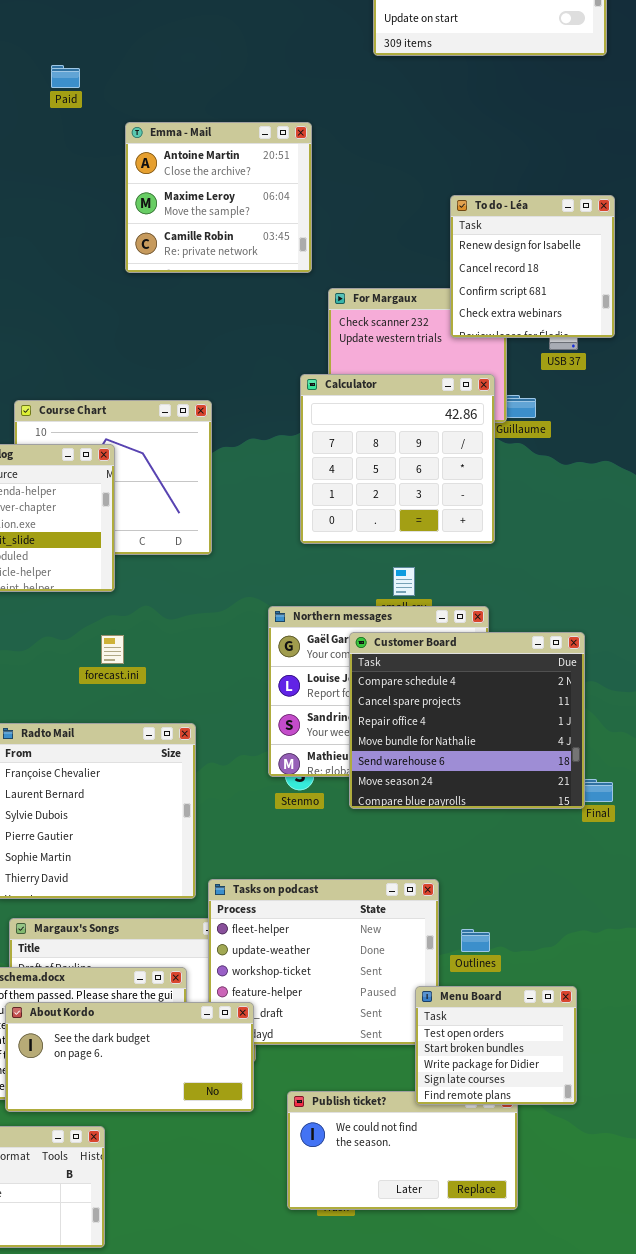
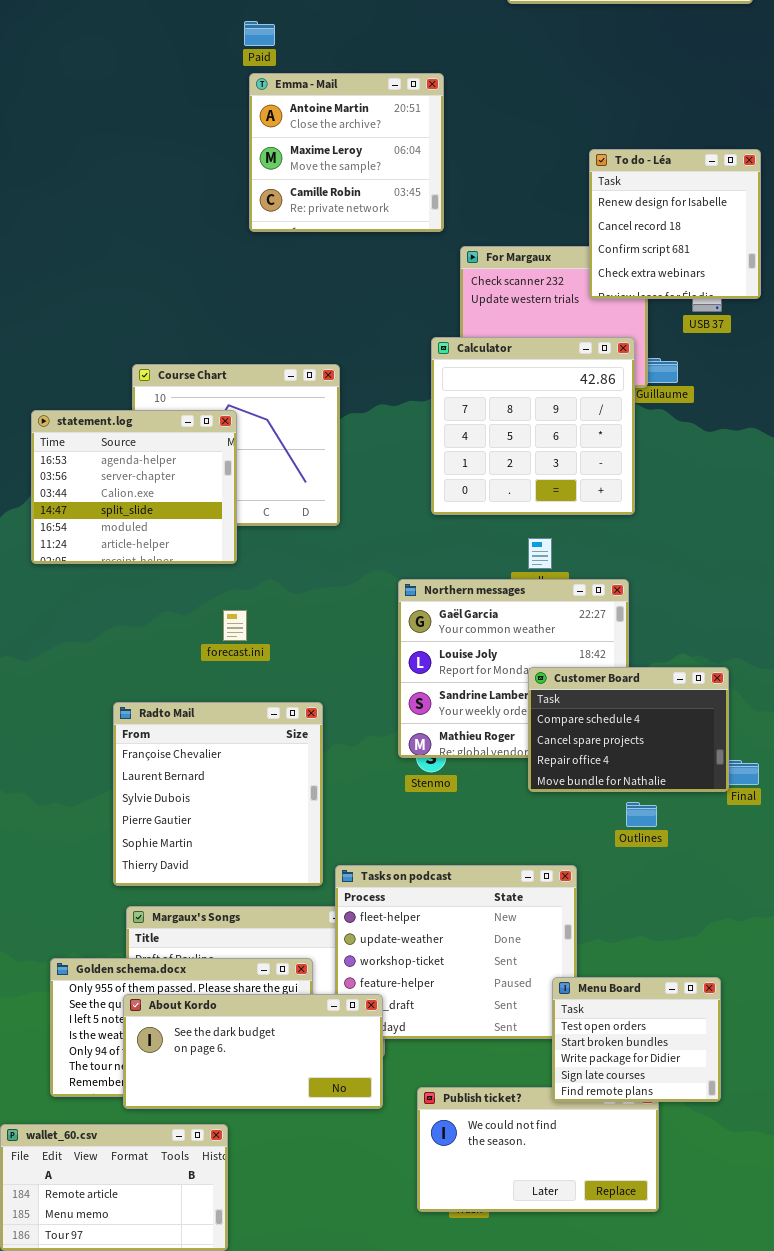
Paid: [51,65,80,88] -> [244,21,275,46], moved
Customer Board: [349,632,585,809] -> [528,667,729,792], resized
Outlines: [461,929,490,952] -> [626,802,657,827], moved

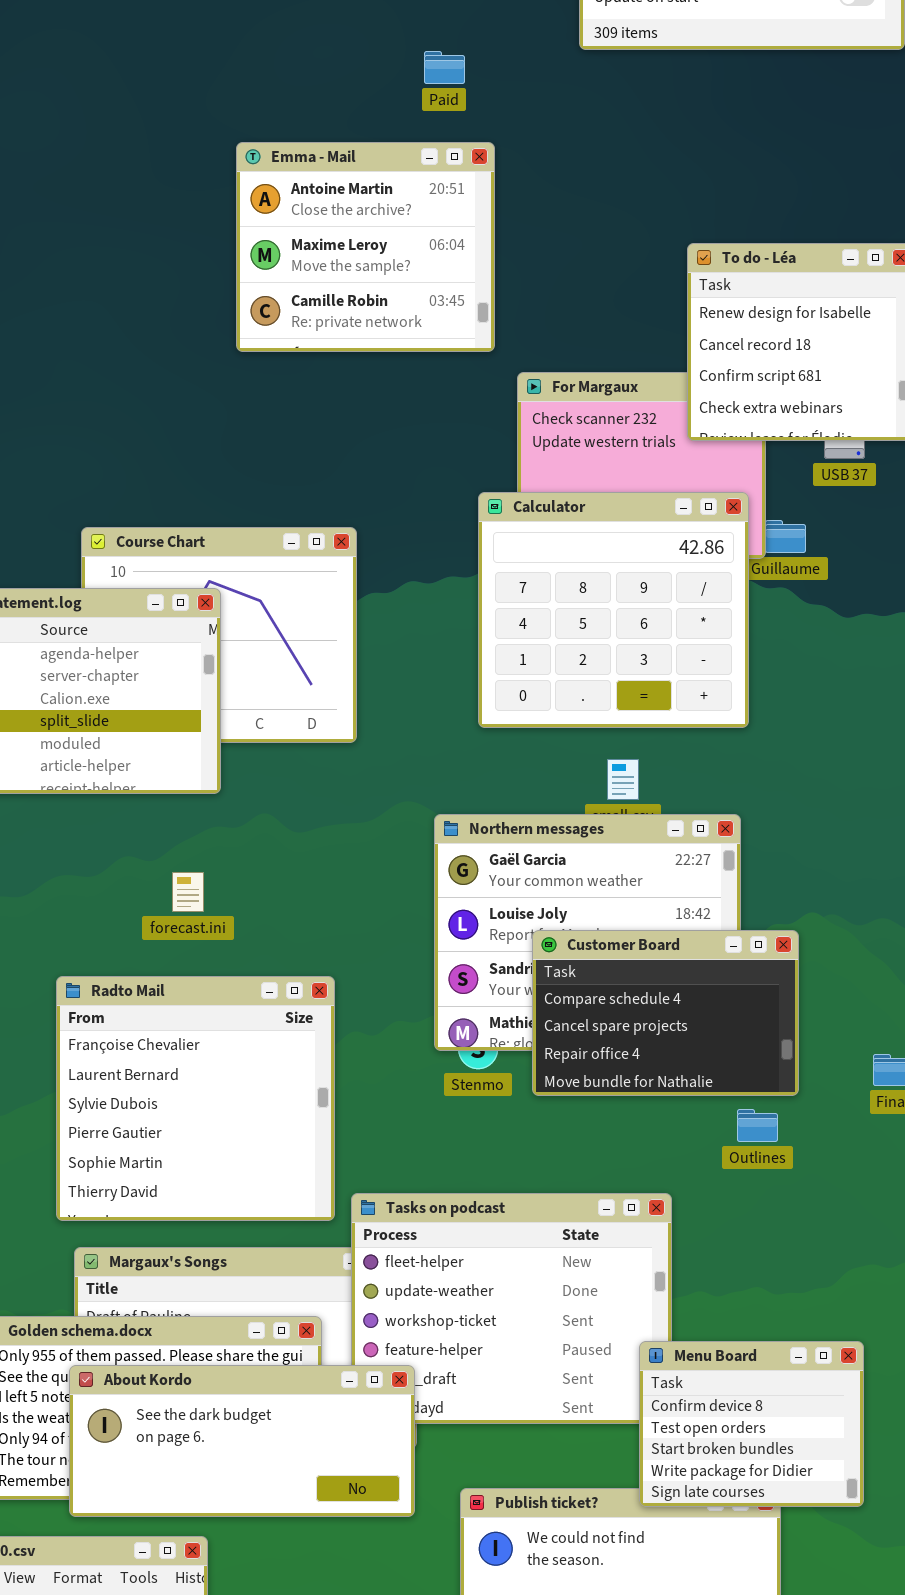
Paid: [244,21,275,46] -> [424,51,465,84], moved
forecast.ini: [223,610,247,641] -> [172,872,204,912], moved
Customer Board: [528,667,729,792] -> [532,930,799,1096], moved
Menu Board: [552,977,721,1102] -> [639,1341,864,1507], scrolled up 1 row

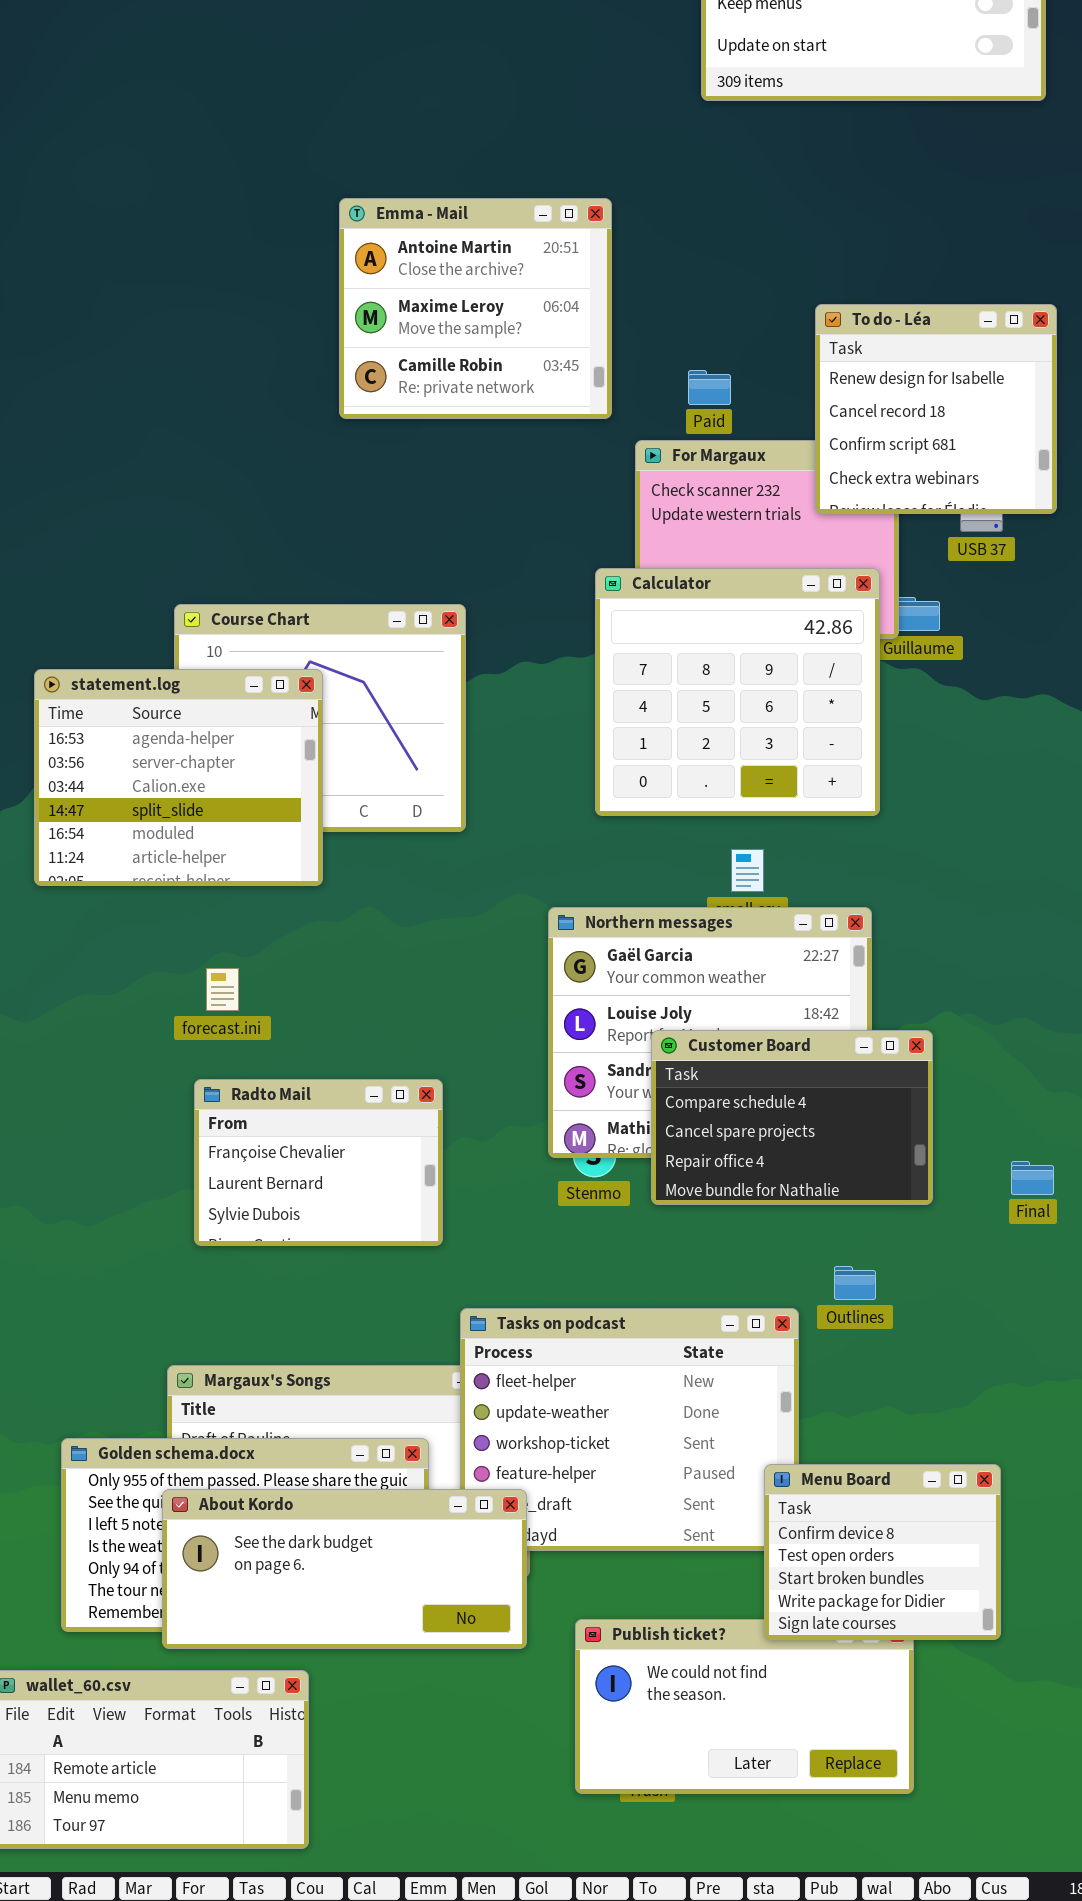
Paid: [424,51,465,84] -> [688,370,731,405], moved
forecast.ini: [172,872,204,912] -> [206,968,239,1011], moved
Radto Mail: [56,976,335,1221] -> [194,1079,443,1246], resized
Outlines: [737,1109,778,1142] -> [834,1266,876,1300], moved

